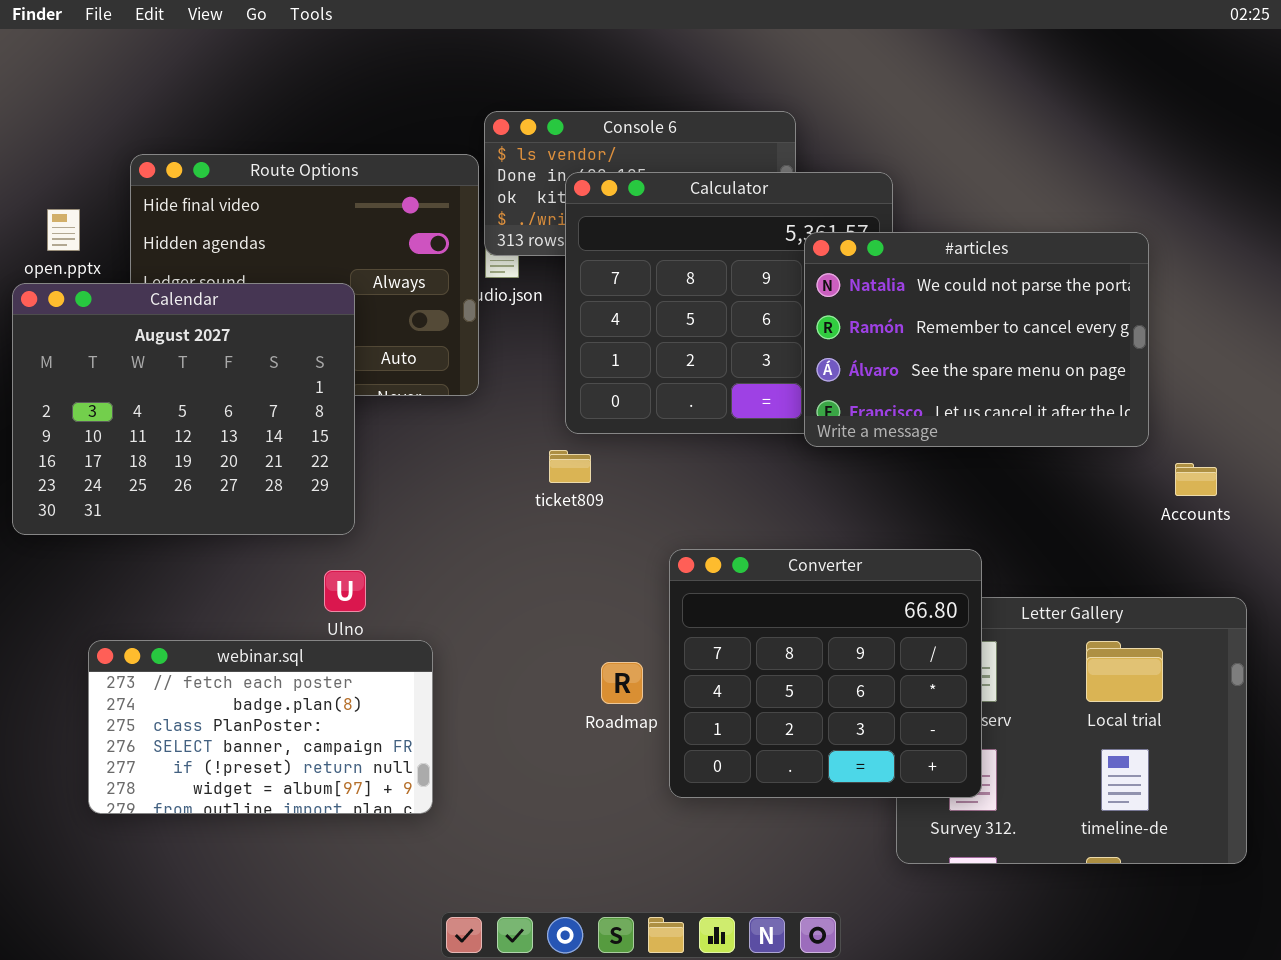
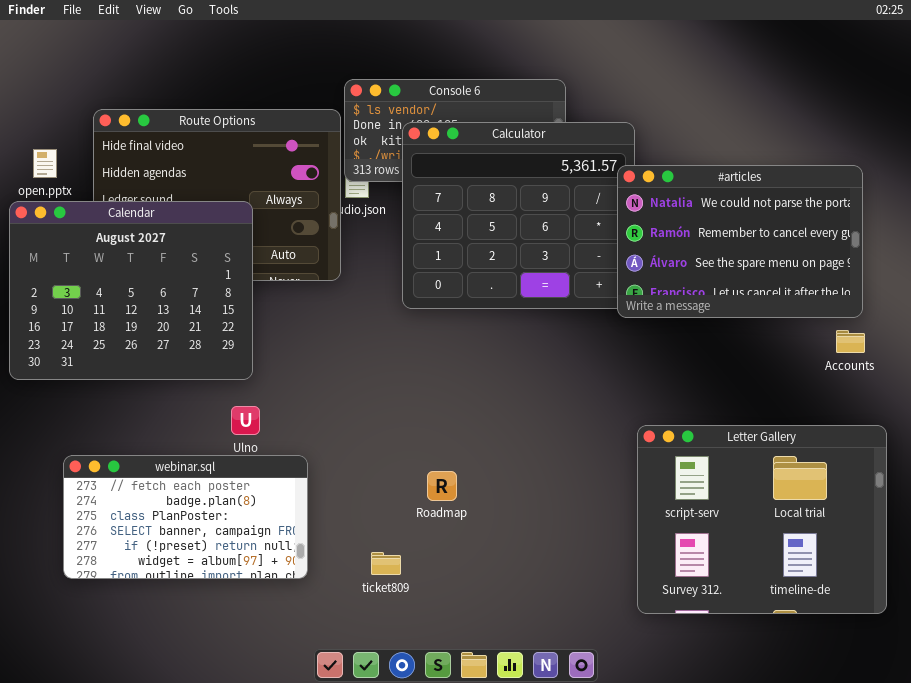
#articles: [804,232,1149,447] -> [617,165,863,318], moved
ticket809: [549,450,591,483] -> [371,552,401,575], moved
Converter: [669,549,982,798] -> none, closed

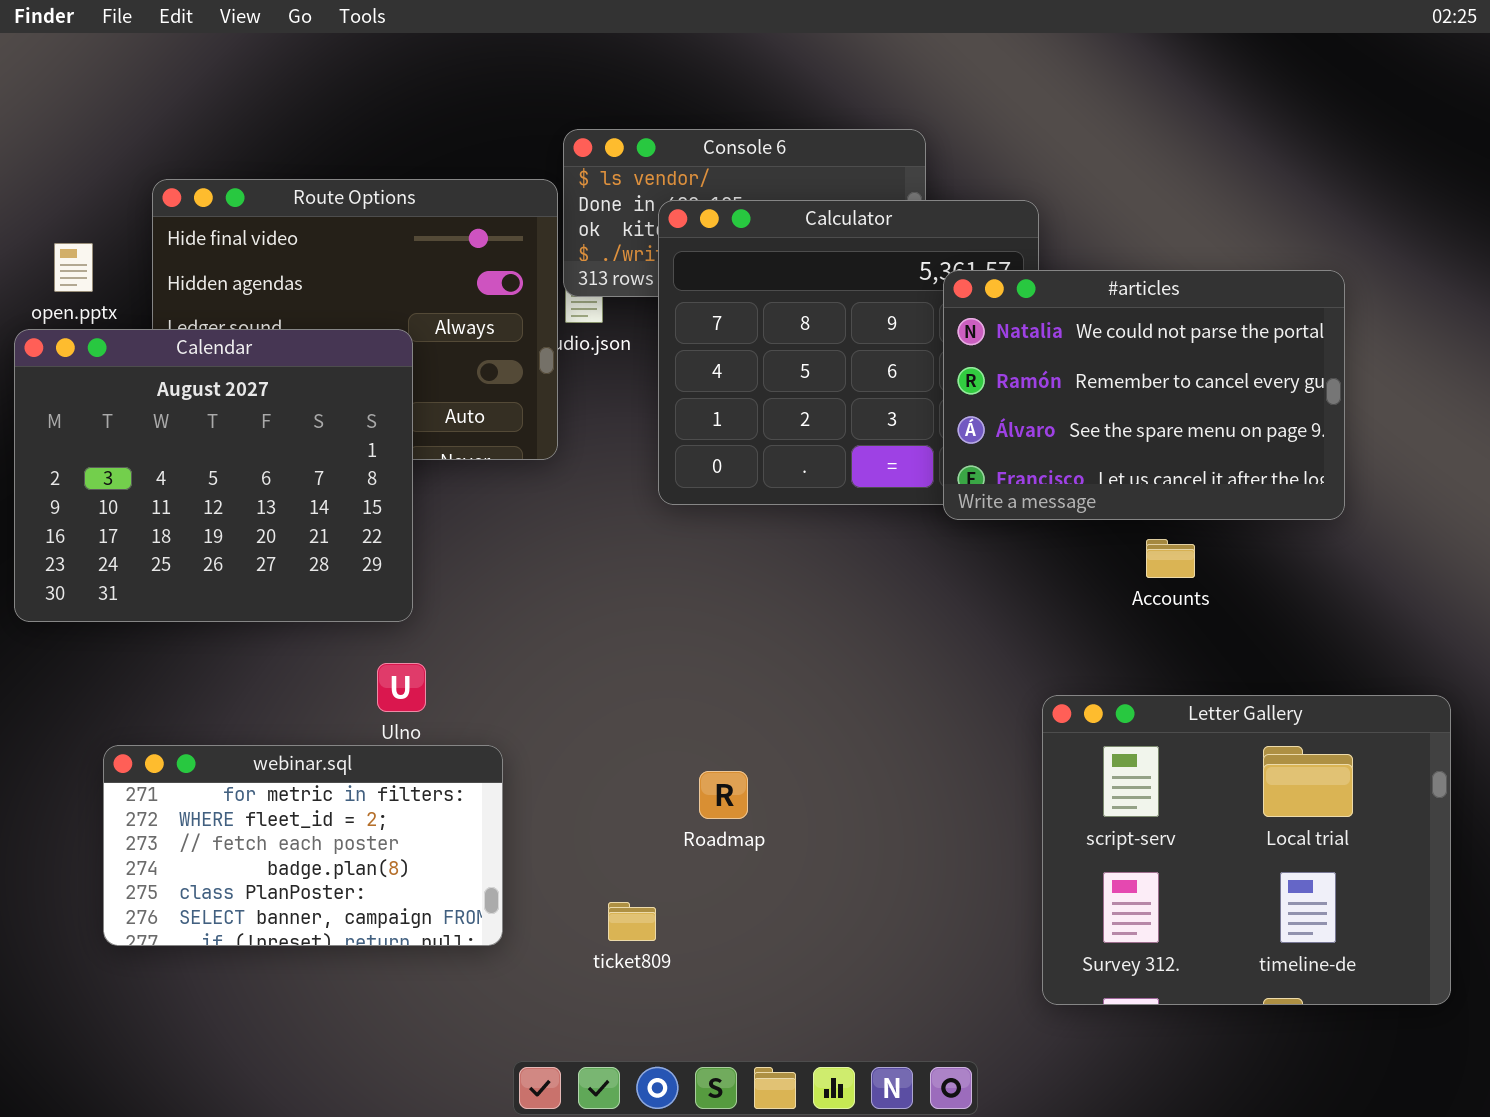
#articles: [617,165,863,318] -> [943,270,1345,520], moved
Accounts: [836,330,865,353] -> [1146,539,1195,578], moved
webinar.sql: [63,455,308,579] -> [103,745,503,946], scrolled up 2 rows

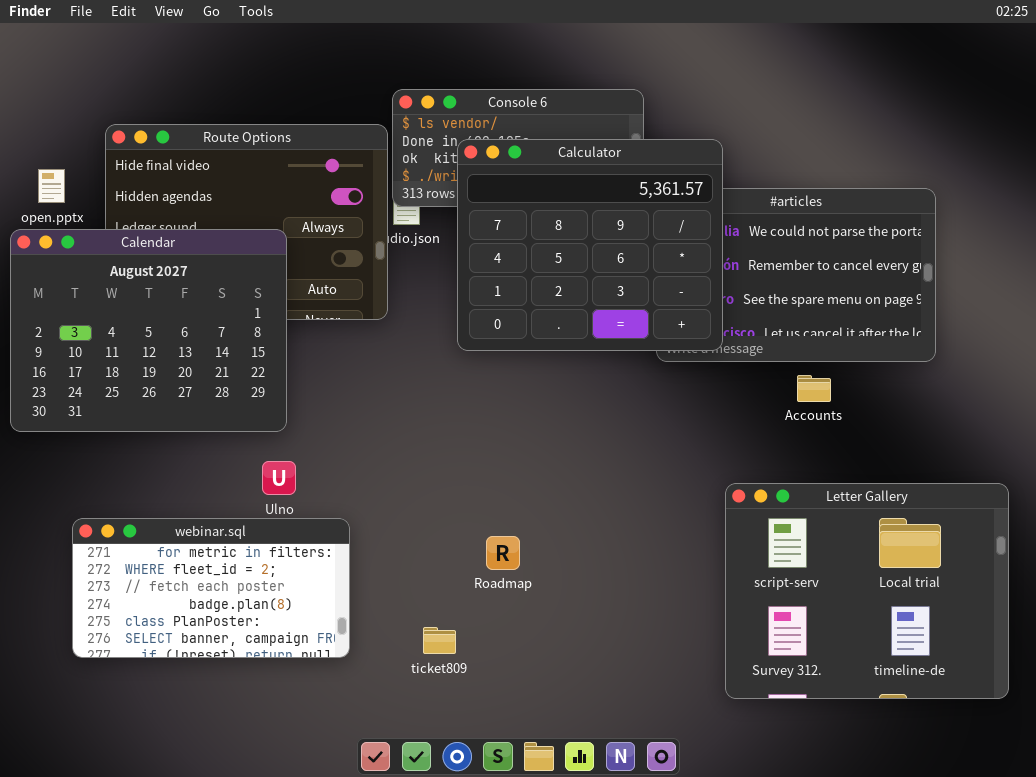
Calculator: [658,200,1039,505] -> [457,139,723,351], raised

